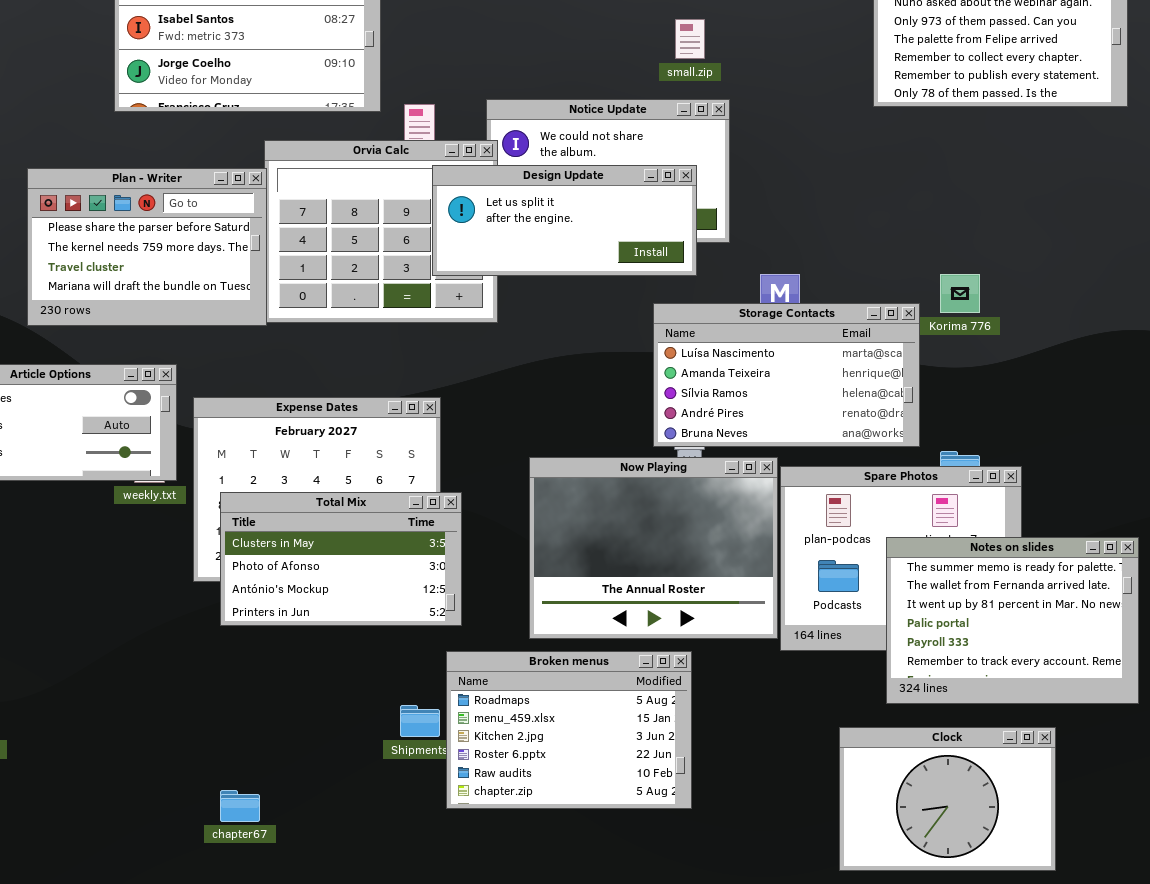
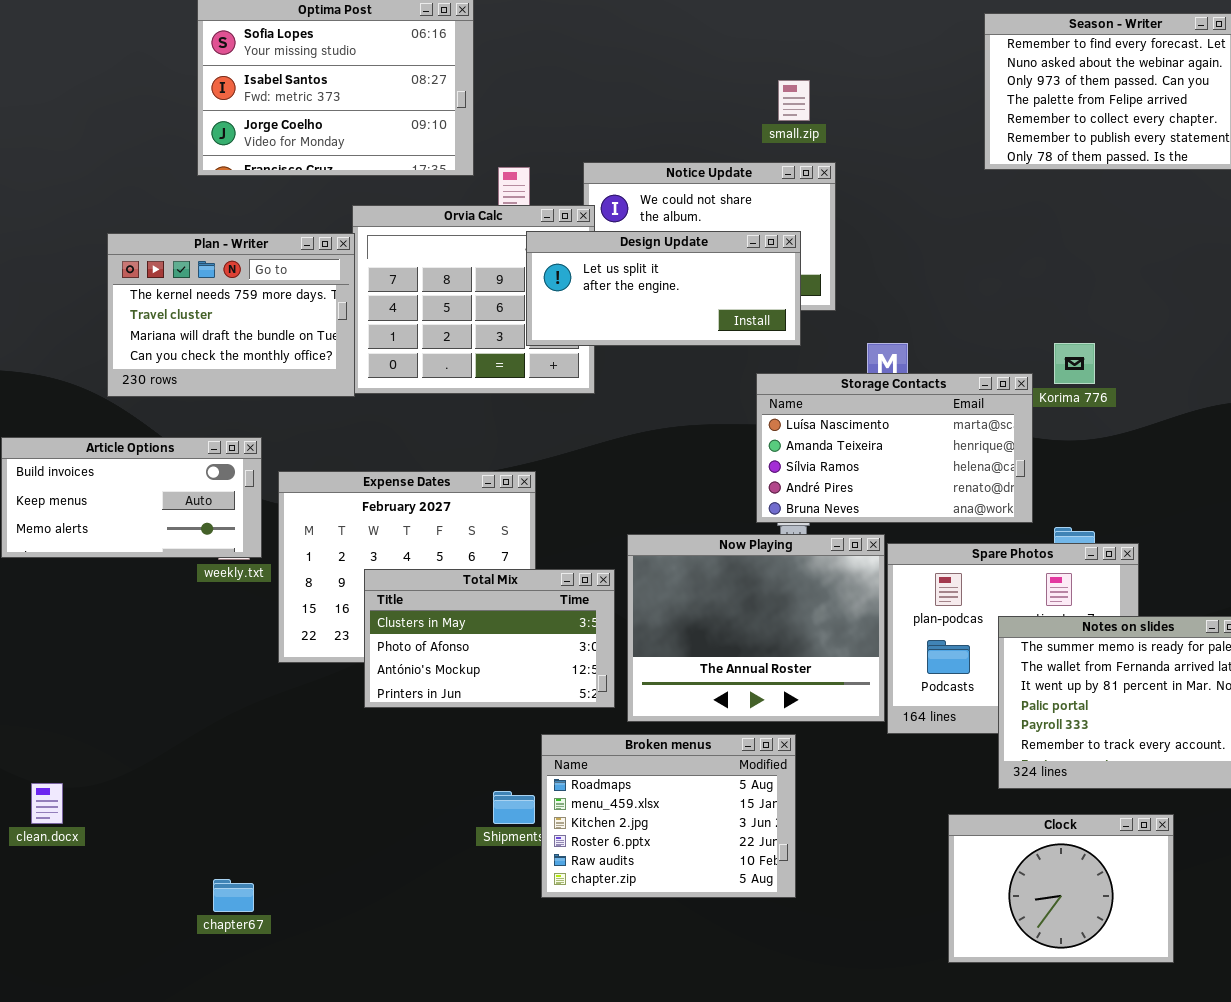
Plan - Writer: [27,168,267,326] -> [107,233,355,397], scrolled down 1 row
Total Mix: [220,492,462,626] -> [364,569,615,708], moved
chapter67: [220,790,260,822] -> [213,879,254,912], moved

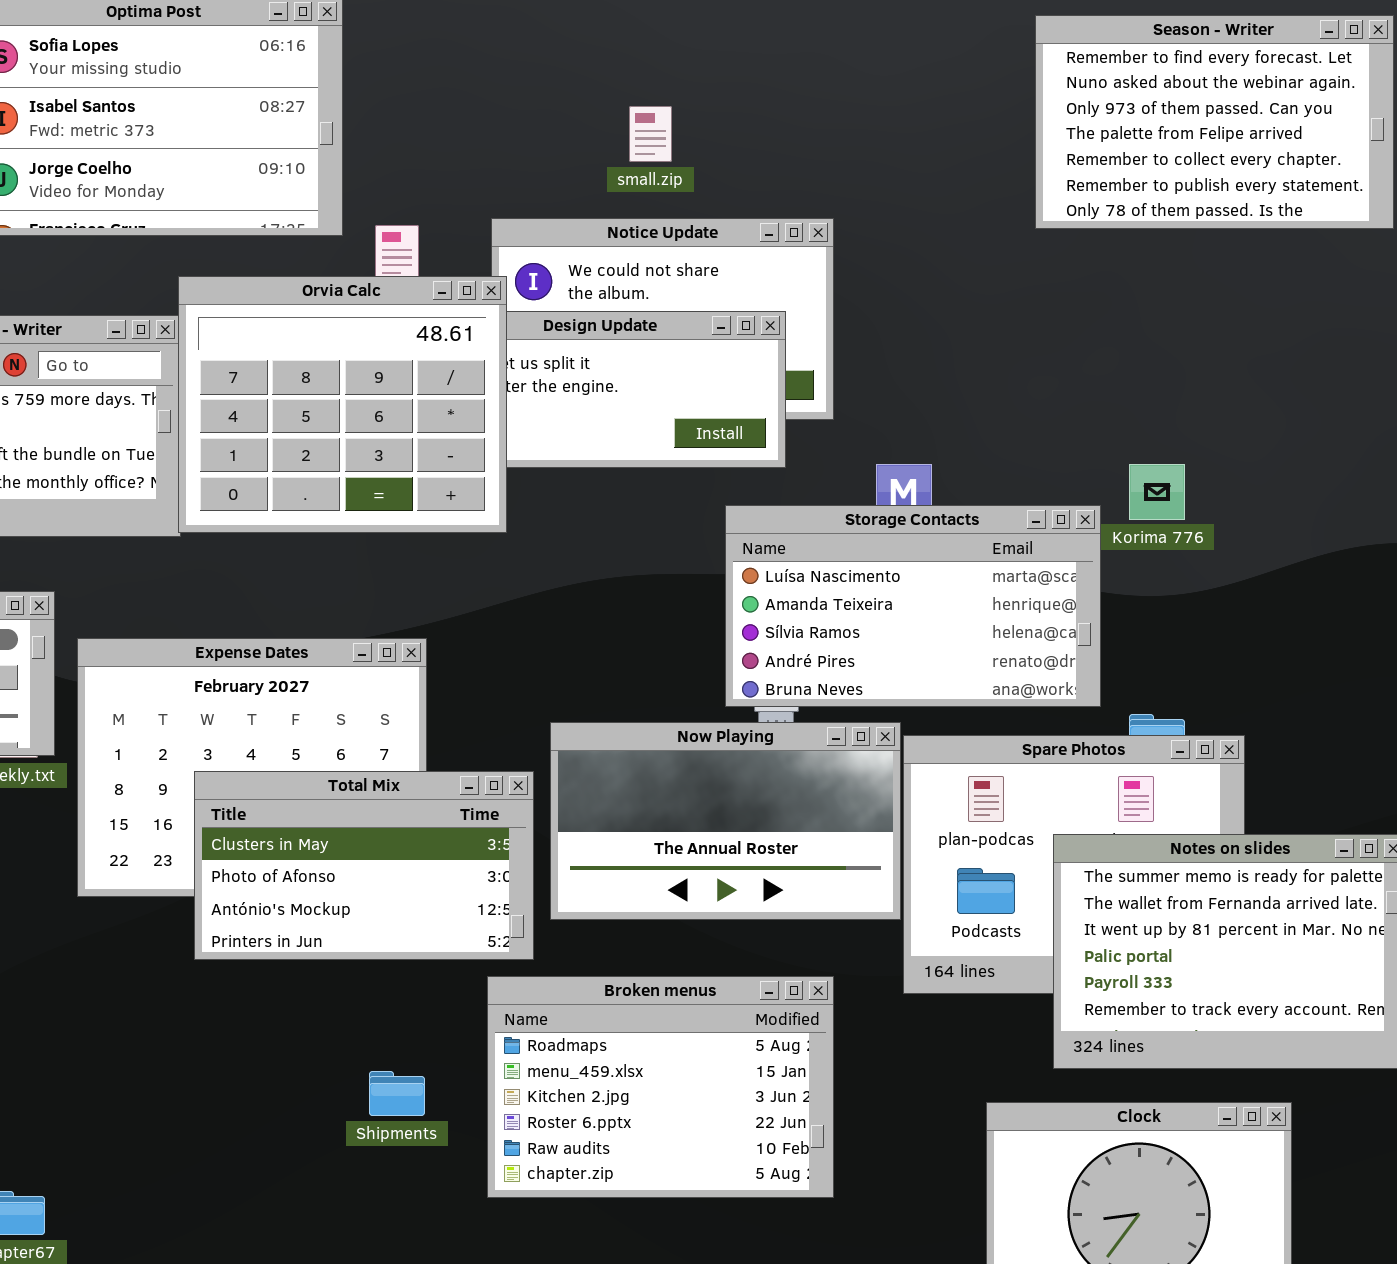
small.zip: [778,80,810,121] -> [629,106,672,162], moved
Orvia Calc: [352,205,595,394] -> [178,276,507,533], raised
Now Playing: [627,534,885,722] -> [550,722,901,920], resized
Broken menus: [541,734,796,898] -> [487,976,834,1198], moved

